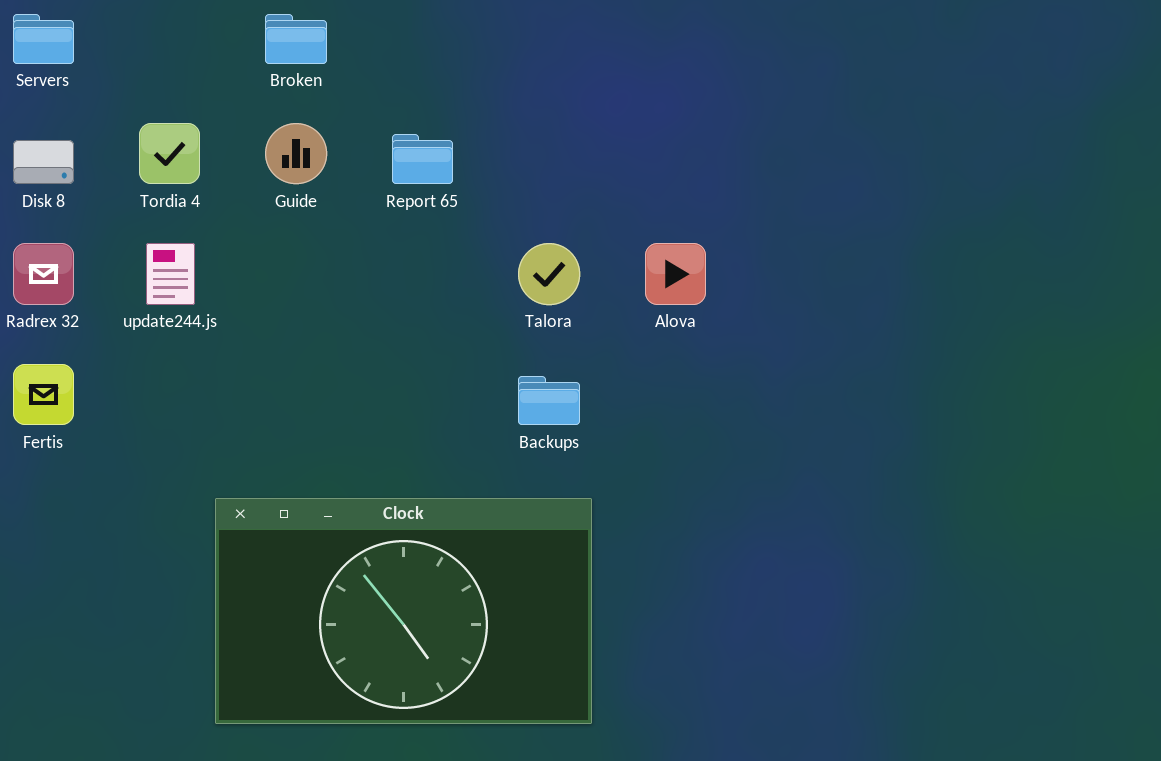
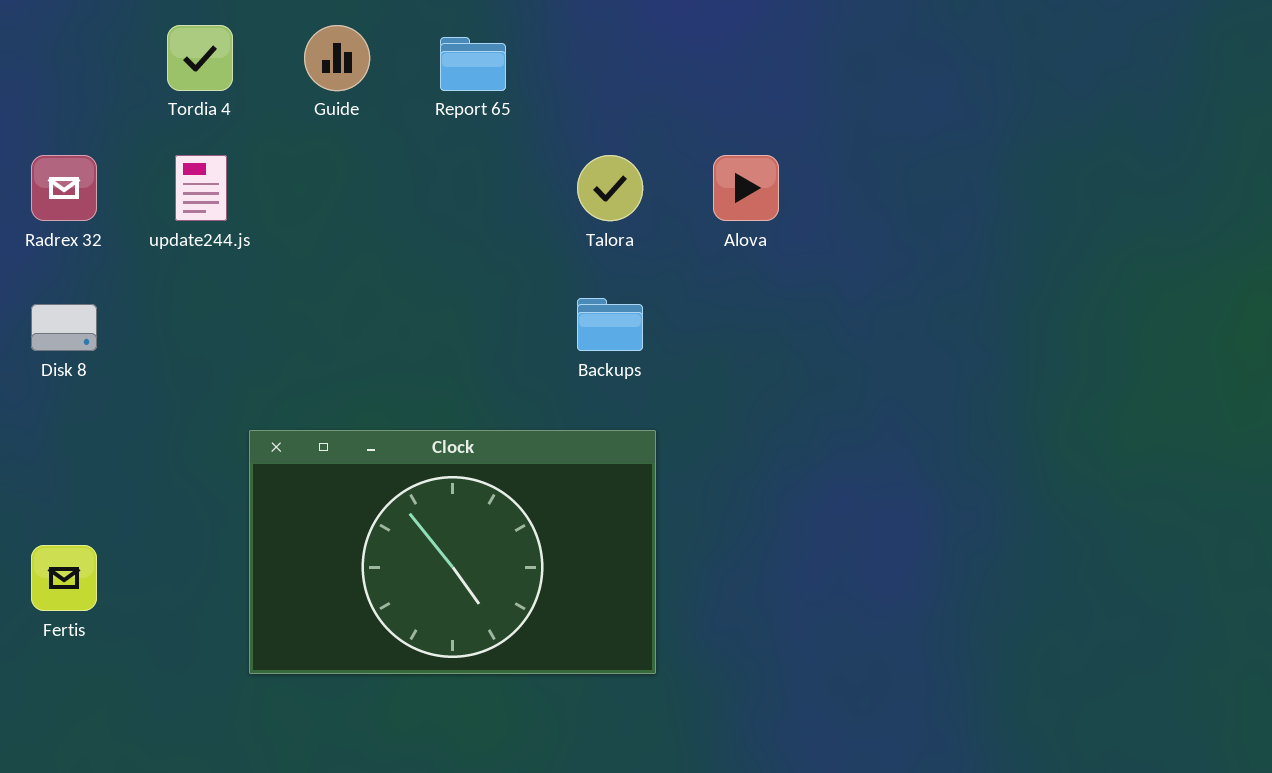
Disk 8: [13,140,74,184] -> [31,304,97,351], moved
Fertis: [13,364,74,425] -> [31,545,97,611], moved

